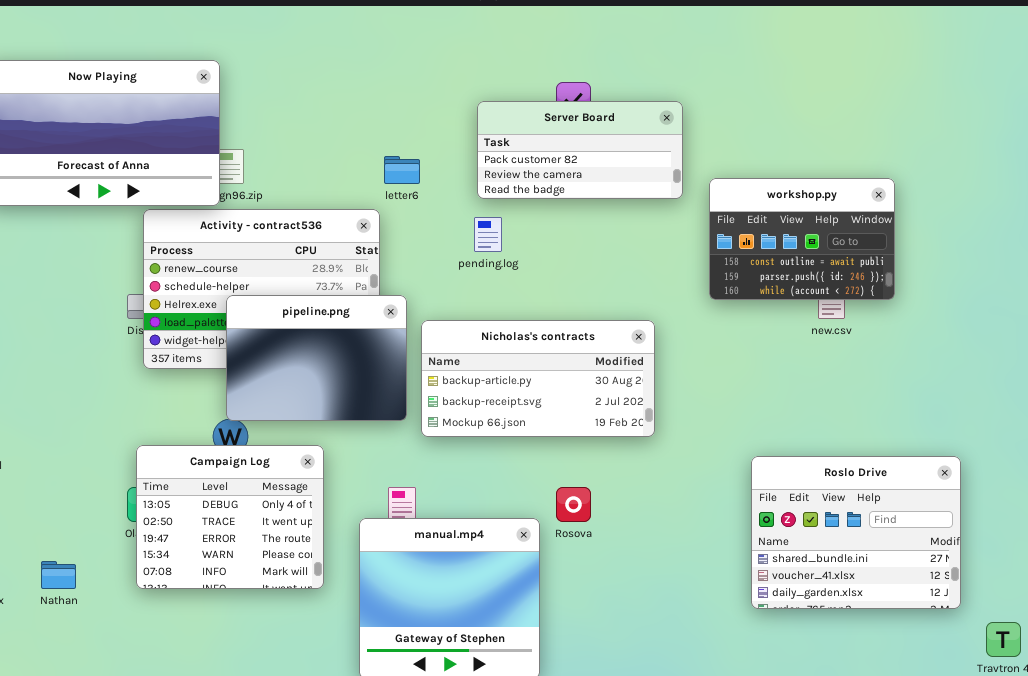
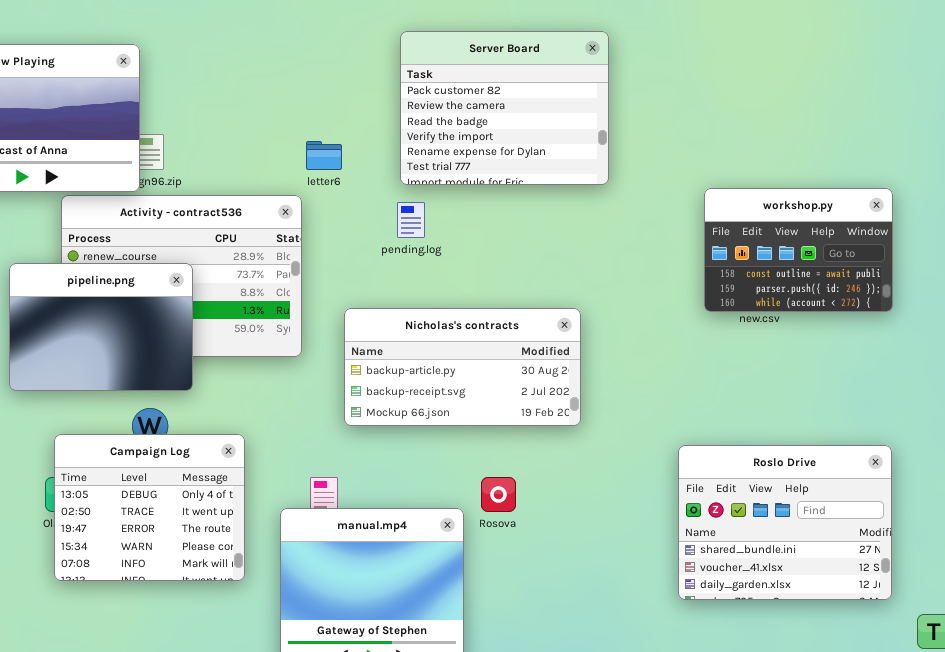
Server Board: [477,101,683,199] -> [400,31,609,185], resized
workshop.py: [709,178,895,300] -> [704,188,893,312], moved
pipeline.png: [226,295,407,421] -> [9,263,193,391], moved

